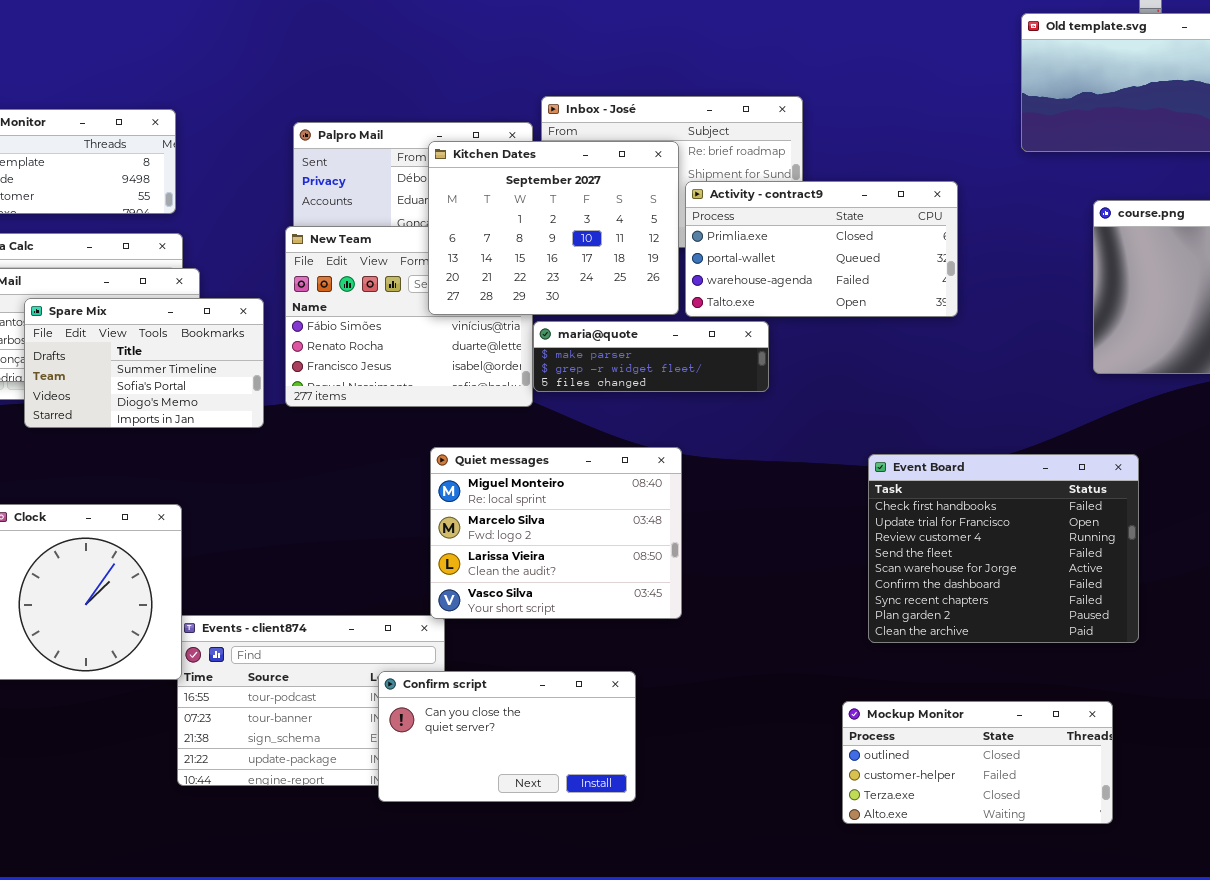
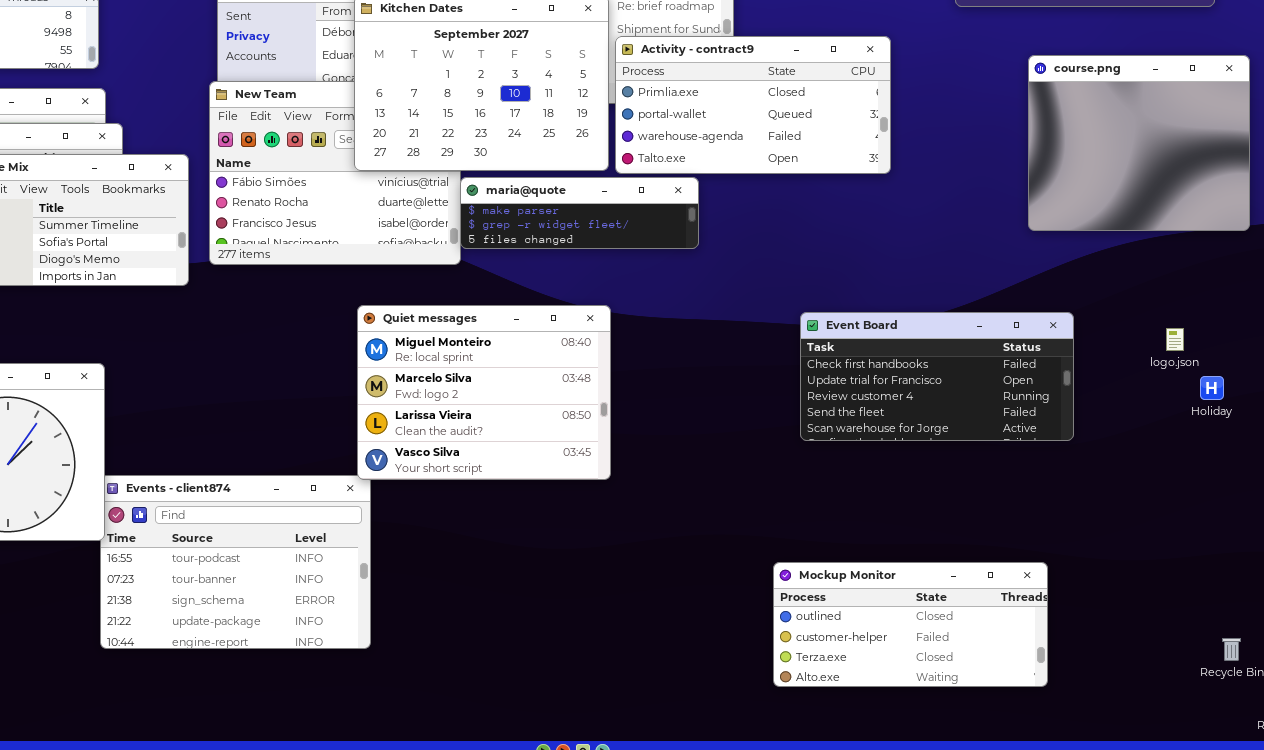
Event Board: [868,454,1139,643] -> [800,312,1074,441], resized
Confirm script: [378,671,636,802] -> none, closed

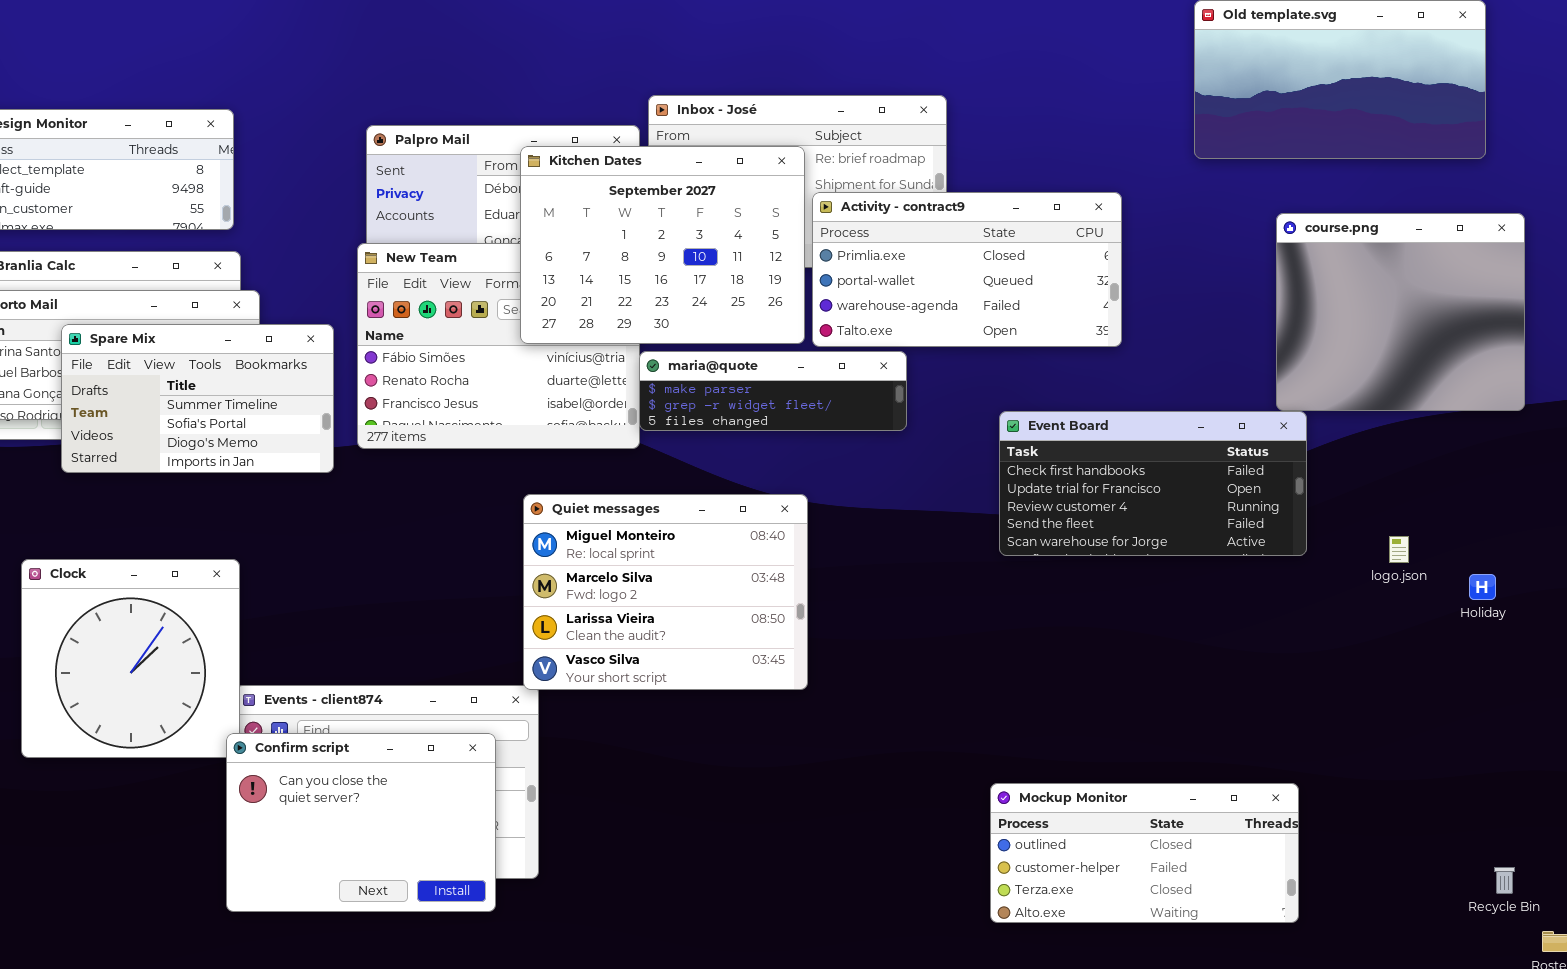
Event Board: [800,312,1074,441] -> [999,411,1307,556], moved
logo.json: [1166,328,1184,351] -> [1389,536,1409,563], moved
Confirm script: none -> [226,733,496,912], opened

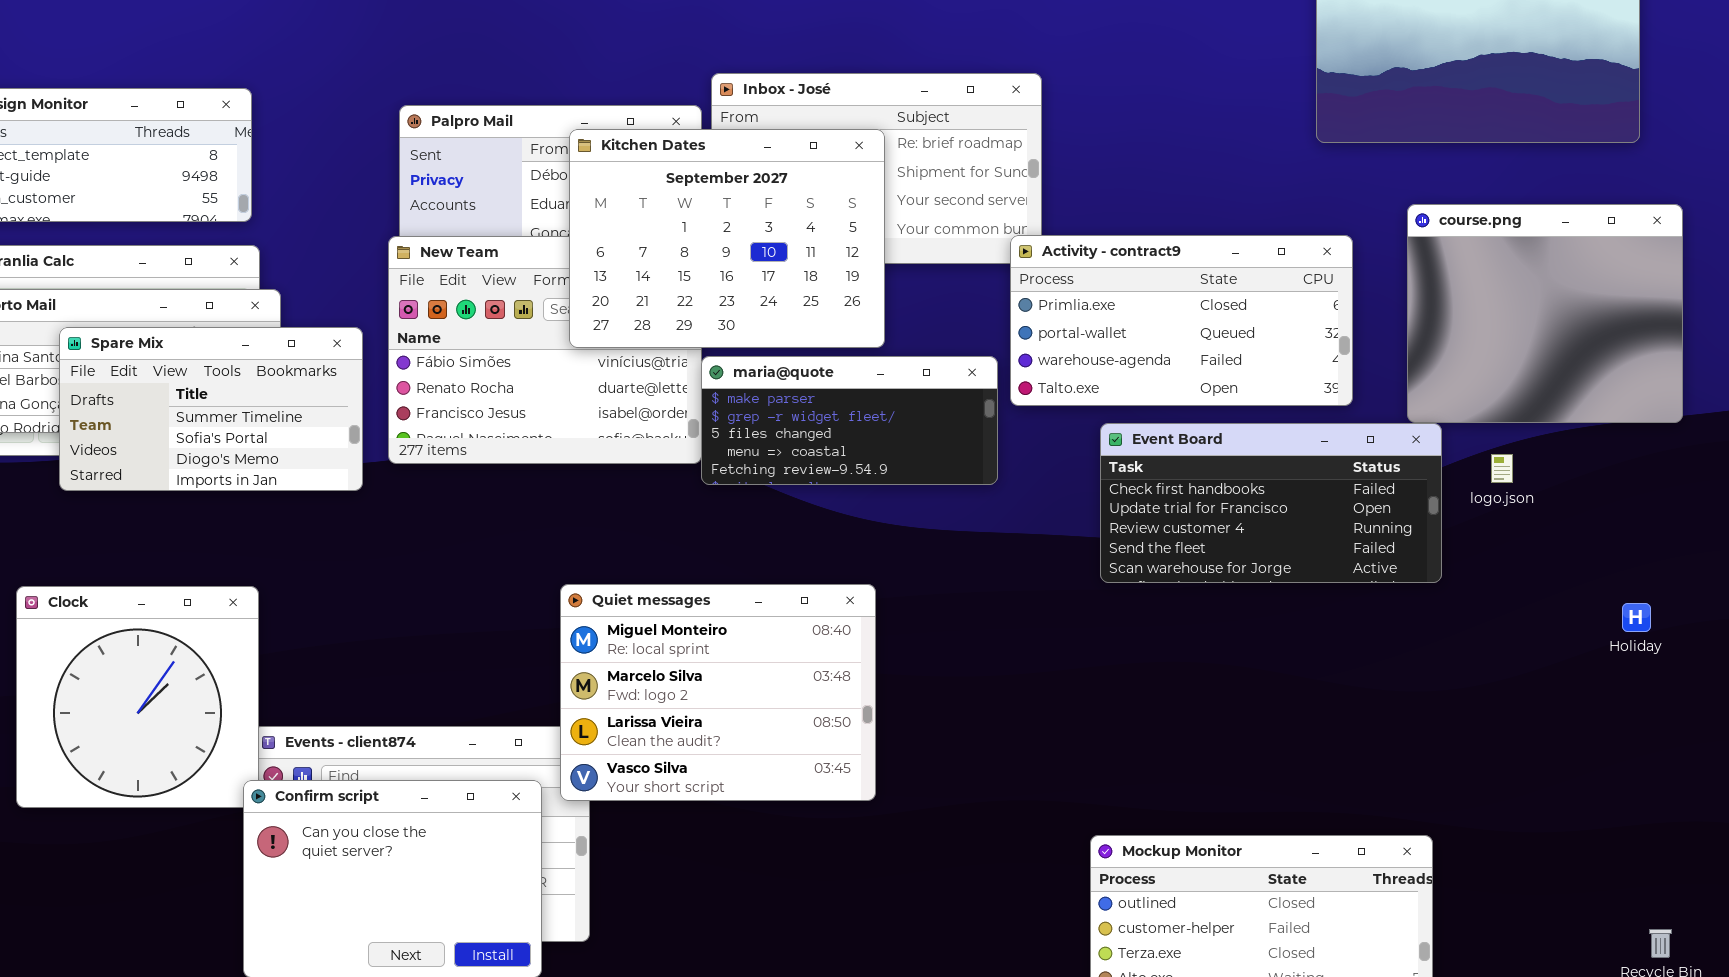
Activity - contract9: [812,192,1122,347] -> [1010,235,1353,406], moved
maria@quote: [639,351,907,431] -> [701,356,998,485], resized
Quiet messages: [523,494,808,690] -> [560,584,876,801], moved
logo.json: [1389,536,1409,563] -> [1491,454,1513,483], moved

